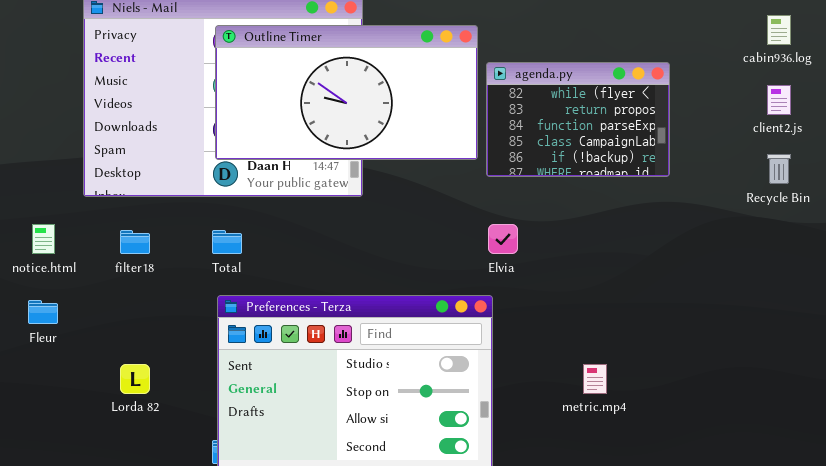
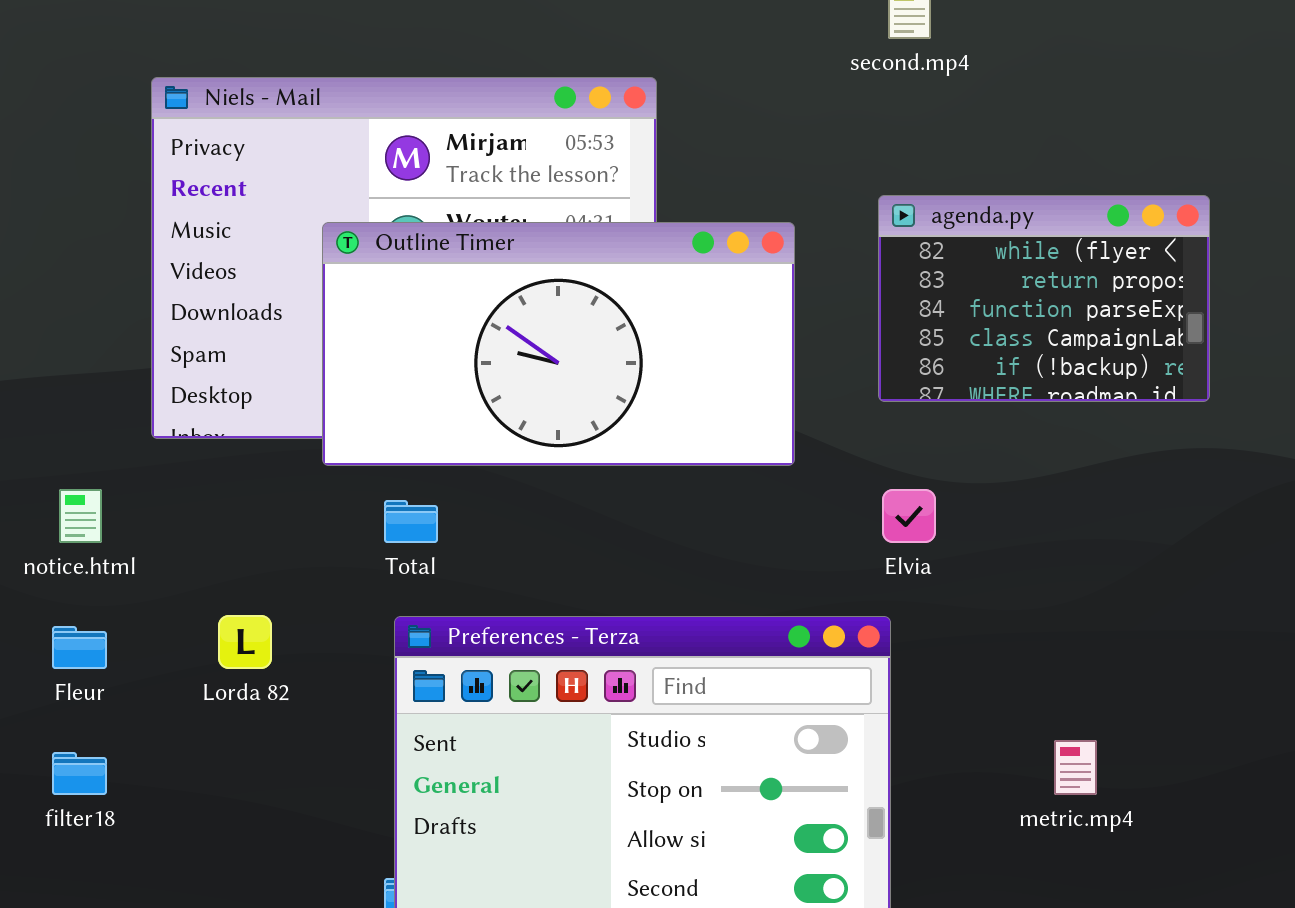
Outline Timer: [215,25,478,160] -> [322,222,795,466], moved
filter18: [120,230,150,254] -> [52,752,107,795], moved
Lorda 82: [120,364,150,394] -> [218,615,272,669], moved

